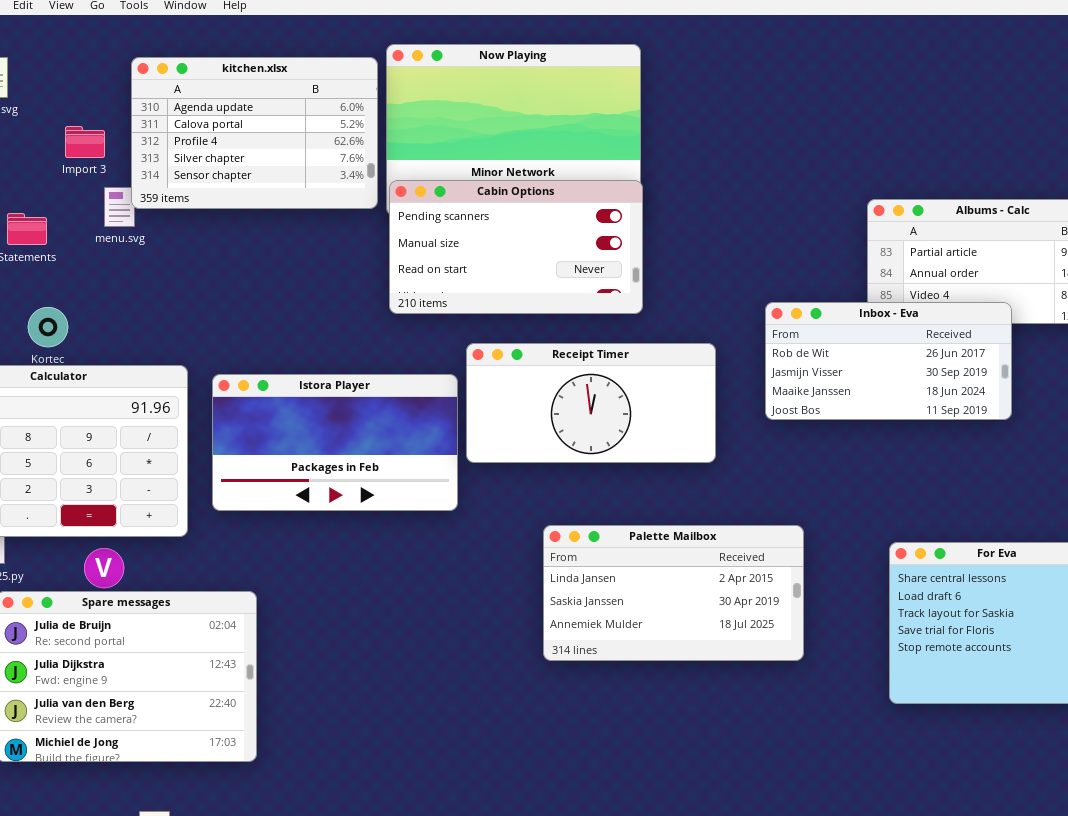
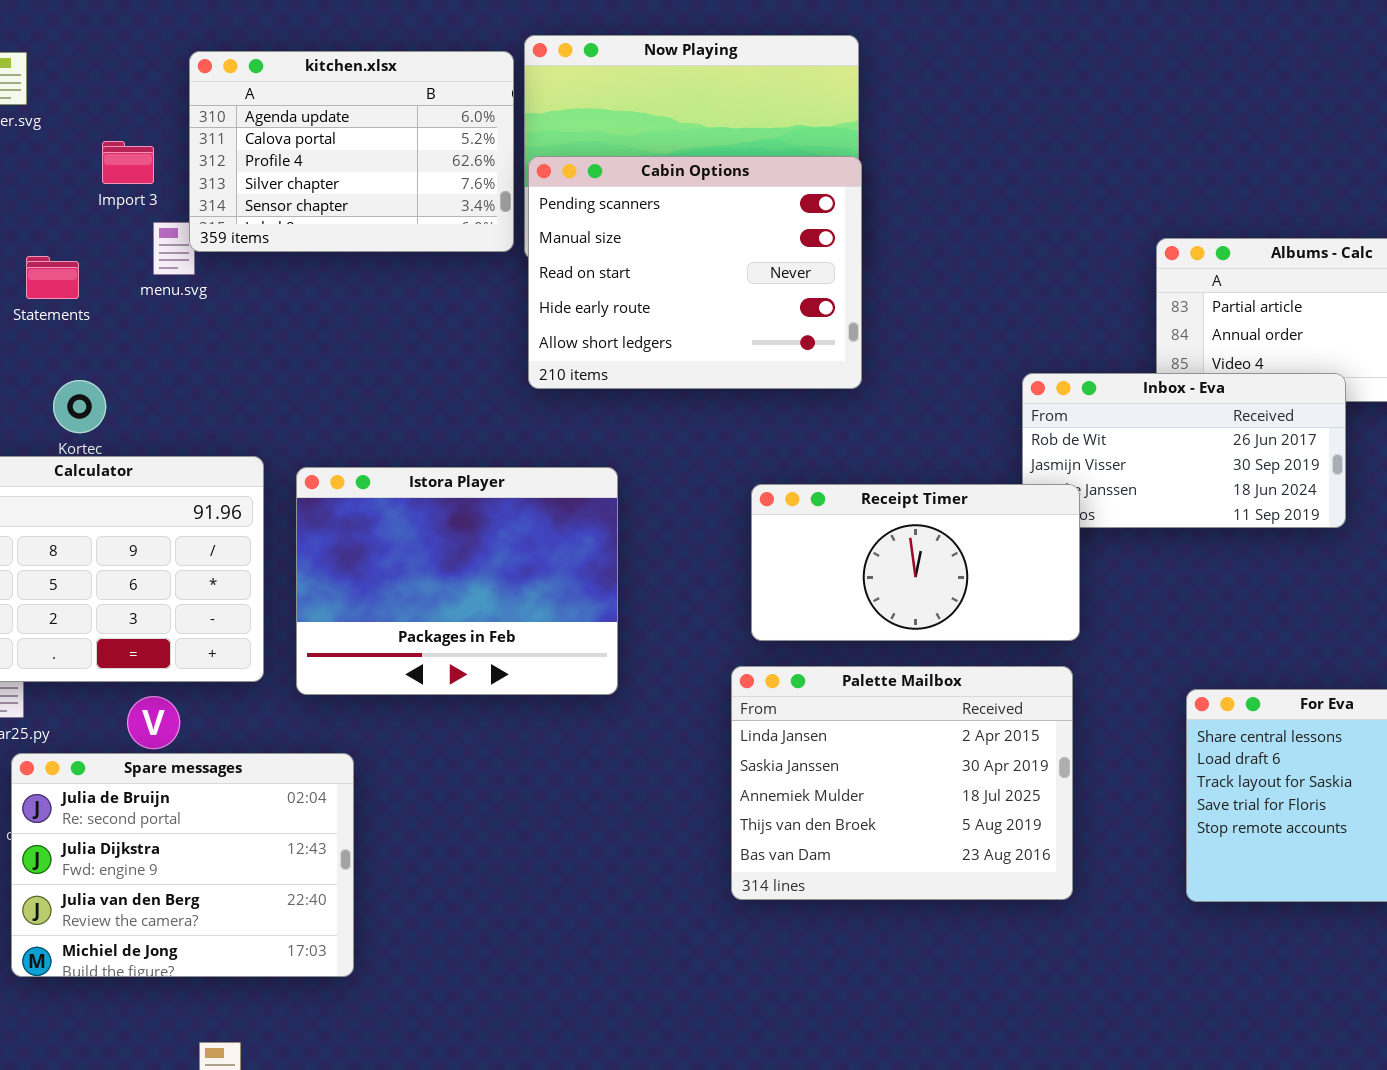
Cabin Options: [389,180,643,314] -> [528,156,862,389], resized
Receipt Timer: [466,343,716,463] -> [751,484,1080,641], moved
Istora Player: [212,374,458,511] -> [296,467,618,695], resized
Palette Mailbox: [543,525,804,661] -> [731,666,1073,900], resized

